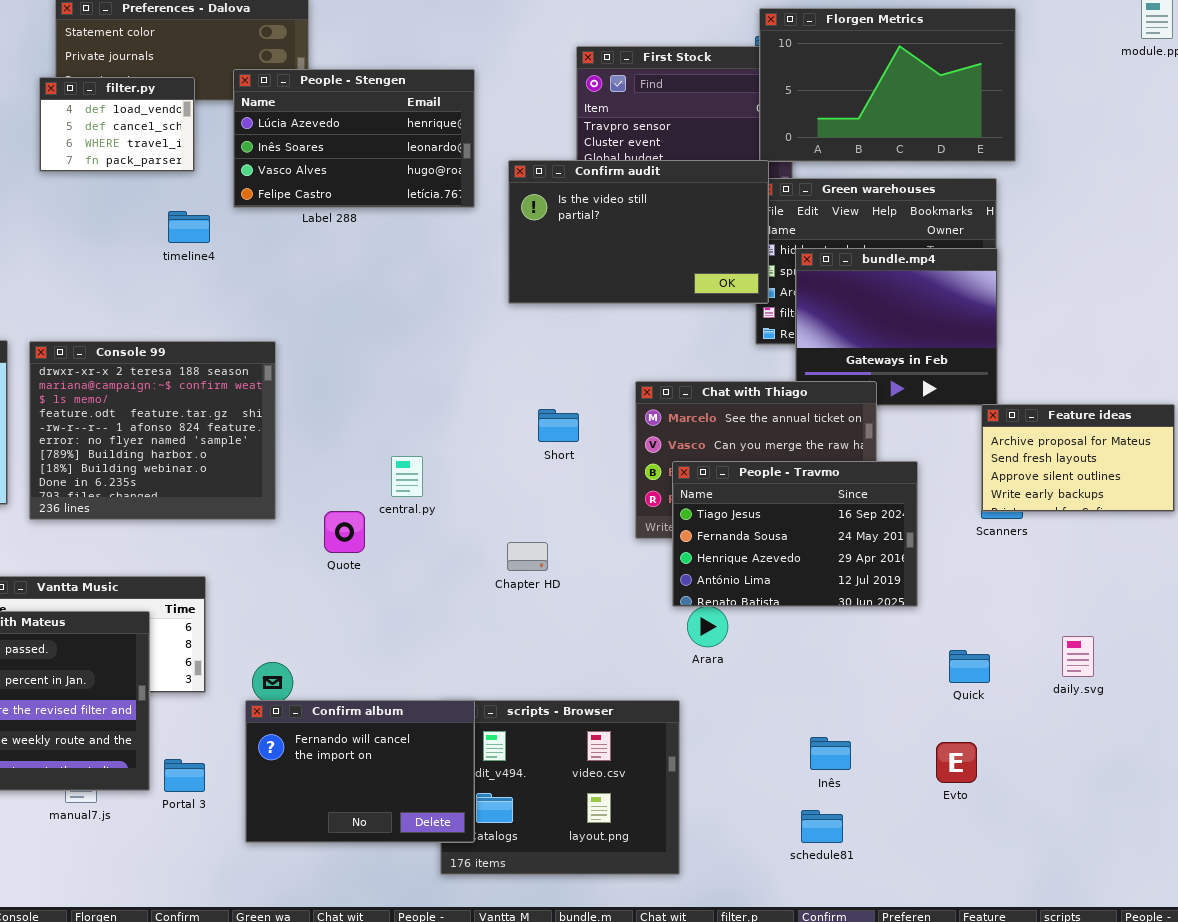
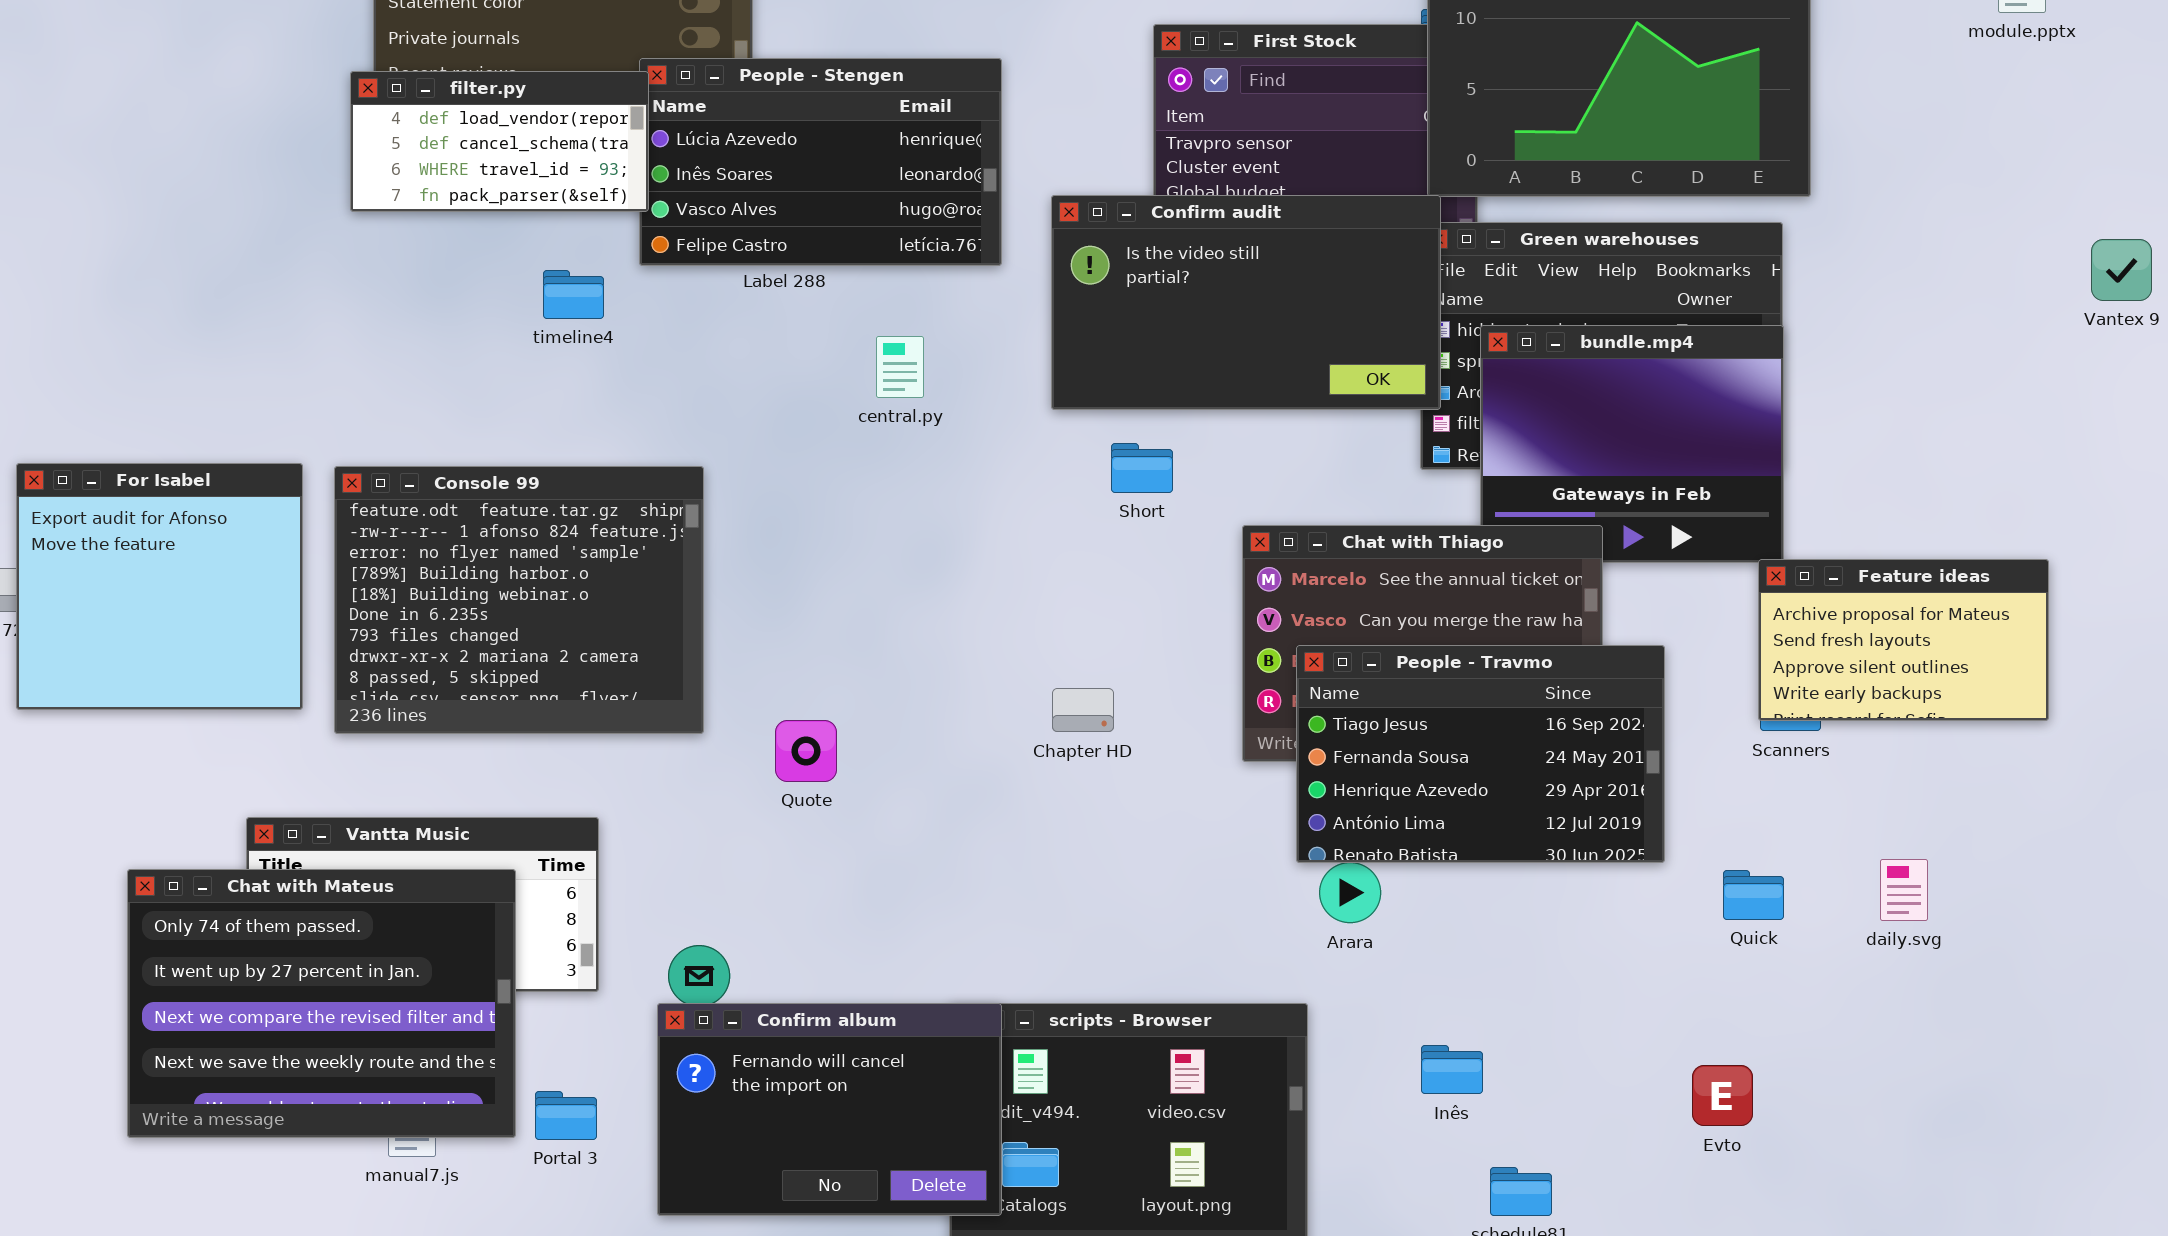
filter.py: [39,77,195,172] -> [350,71,649,212], resized
Console 99: [29,341,276,520] -> [334,466,704,734], scrolled down 3 rows
Short: [538,409,579,442] -> [1111,443,1173,493], moved
central.py: [391,456,423,497] -> [876,336,924,398], moved
Chapter HD: [507,542,548,571] -> [1052,688,1114,732], moved
daily.svg: [1062,636,1094,677] -> [1880,859,1928,921], moved
Quick: [949,650,990,683] -> [1723,870,1784,920], moved
Inês: [810,737,851,770] -> [1421,1045,1483,1094], moved

